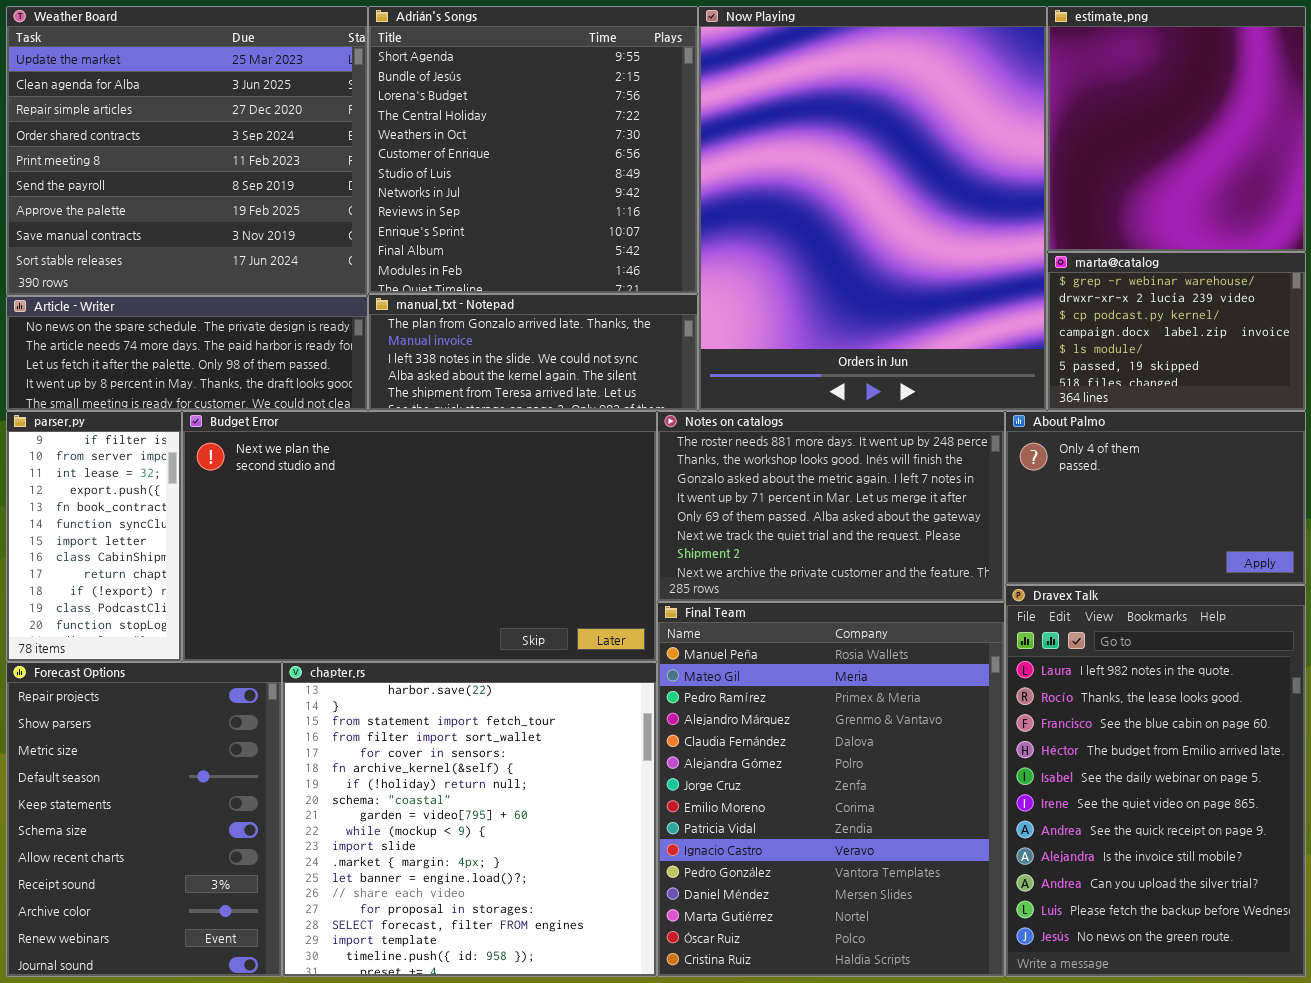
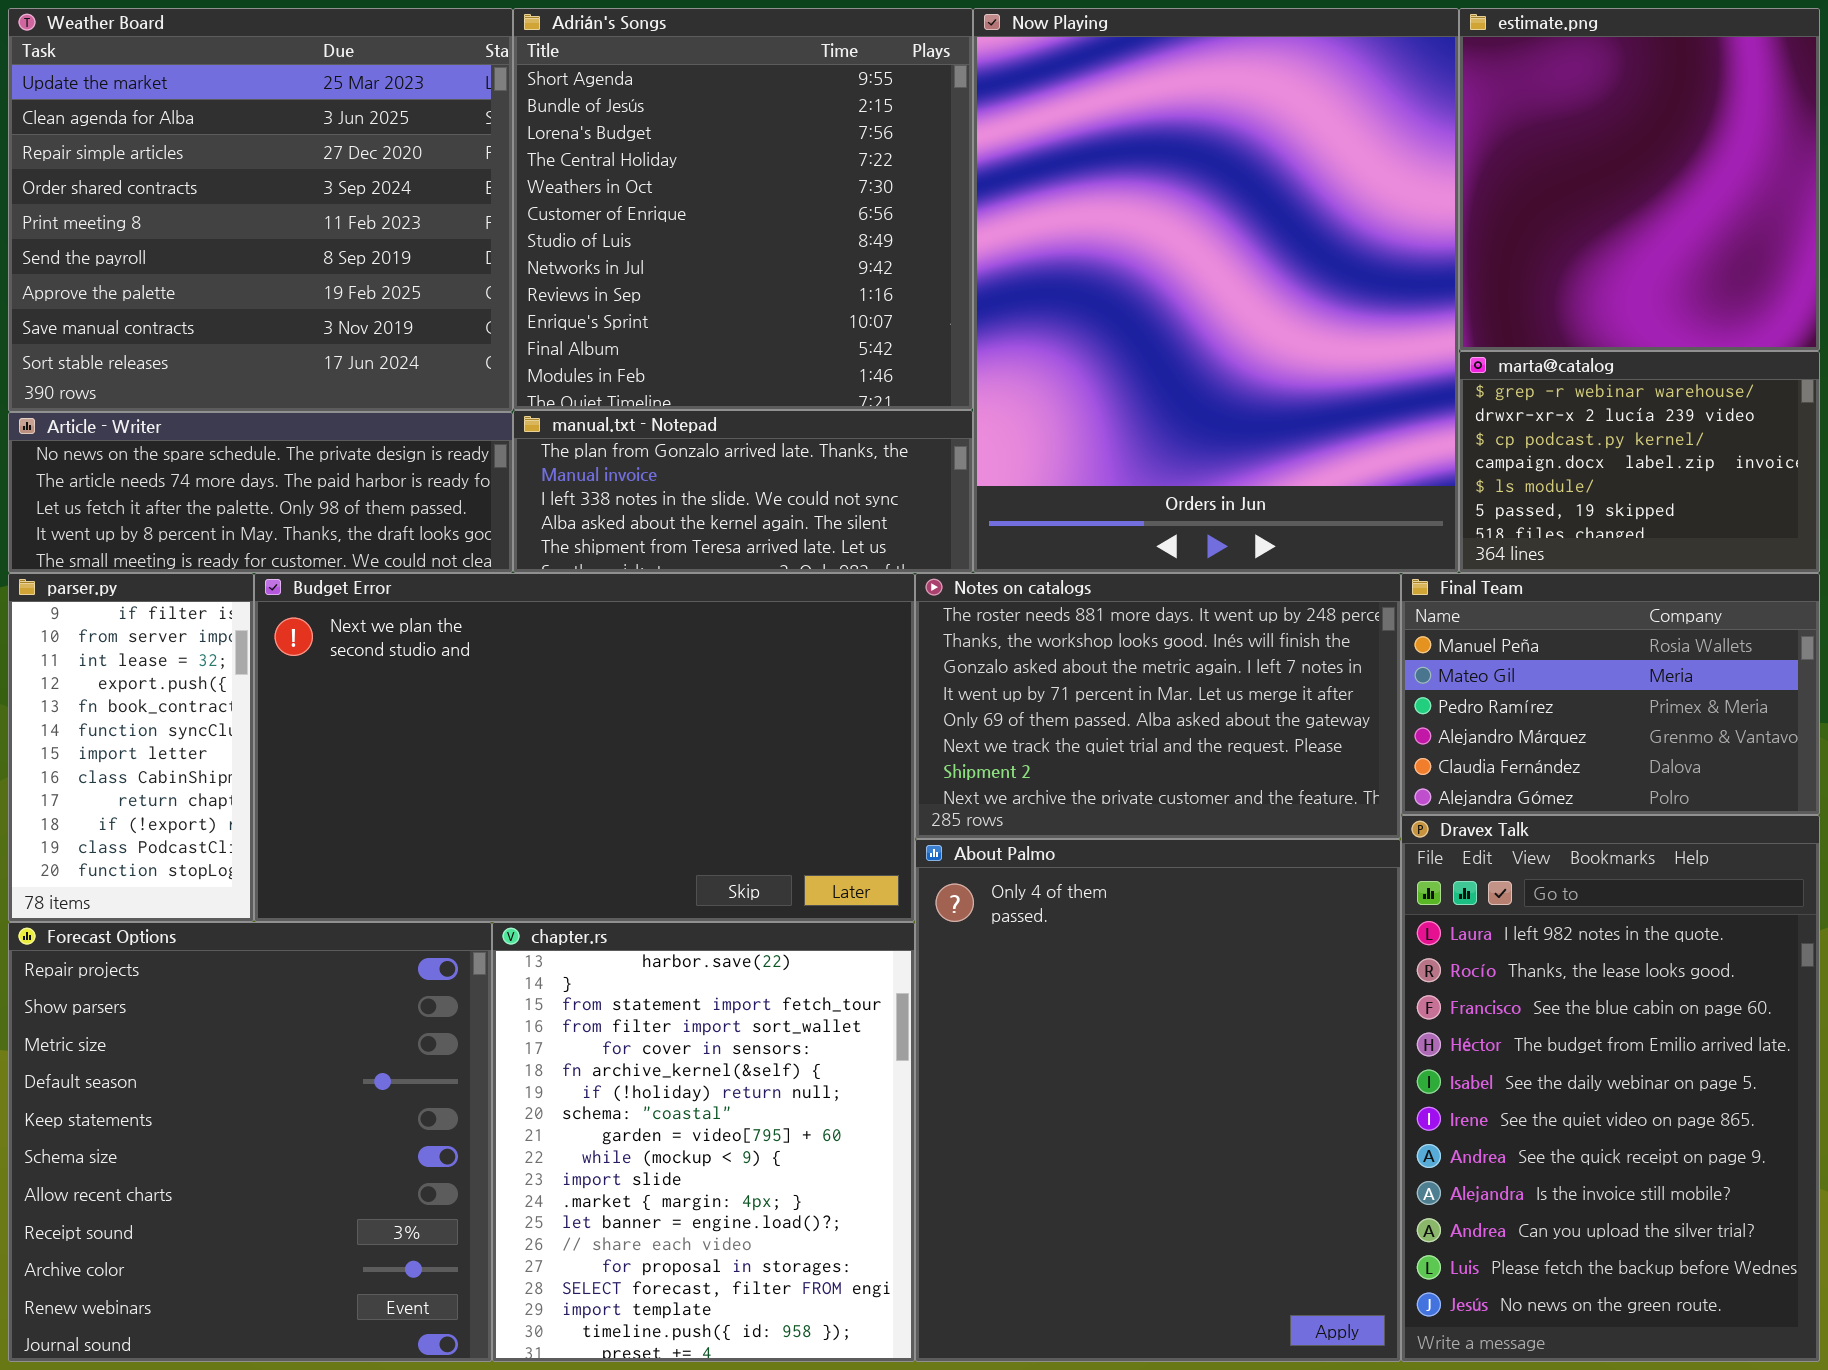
About Palmo: [1005,411,1306,585] -> [915,839,1401,1362], moved, resized
Final Team: [657,602,1005,977] -> [1401,573,1820,815], moved, resized
Forecast Options: [6,662,282,977] -> [8,922,492,1362], resized
chapter.rs: [282,662,657,977] -> [492,922,915,1362], resized

